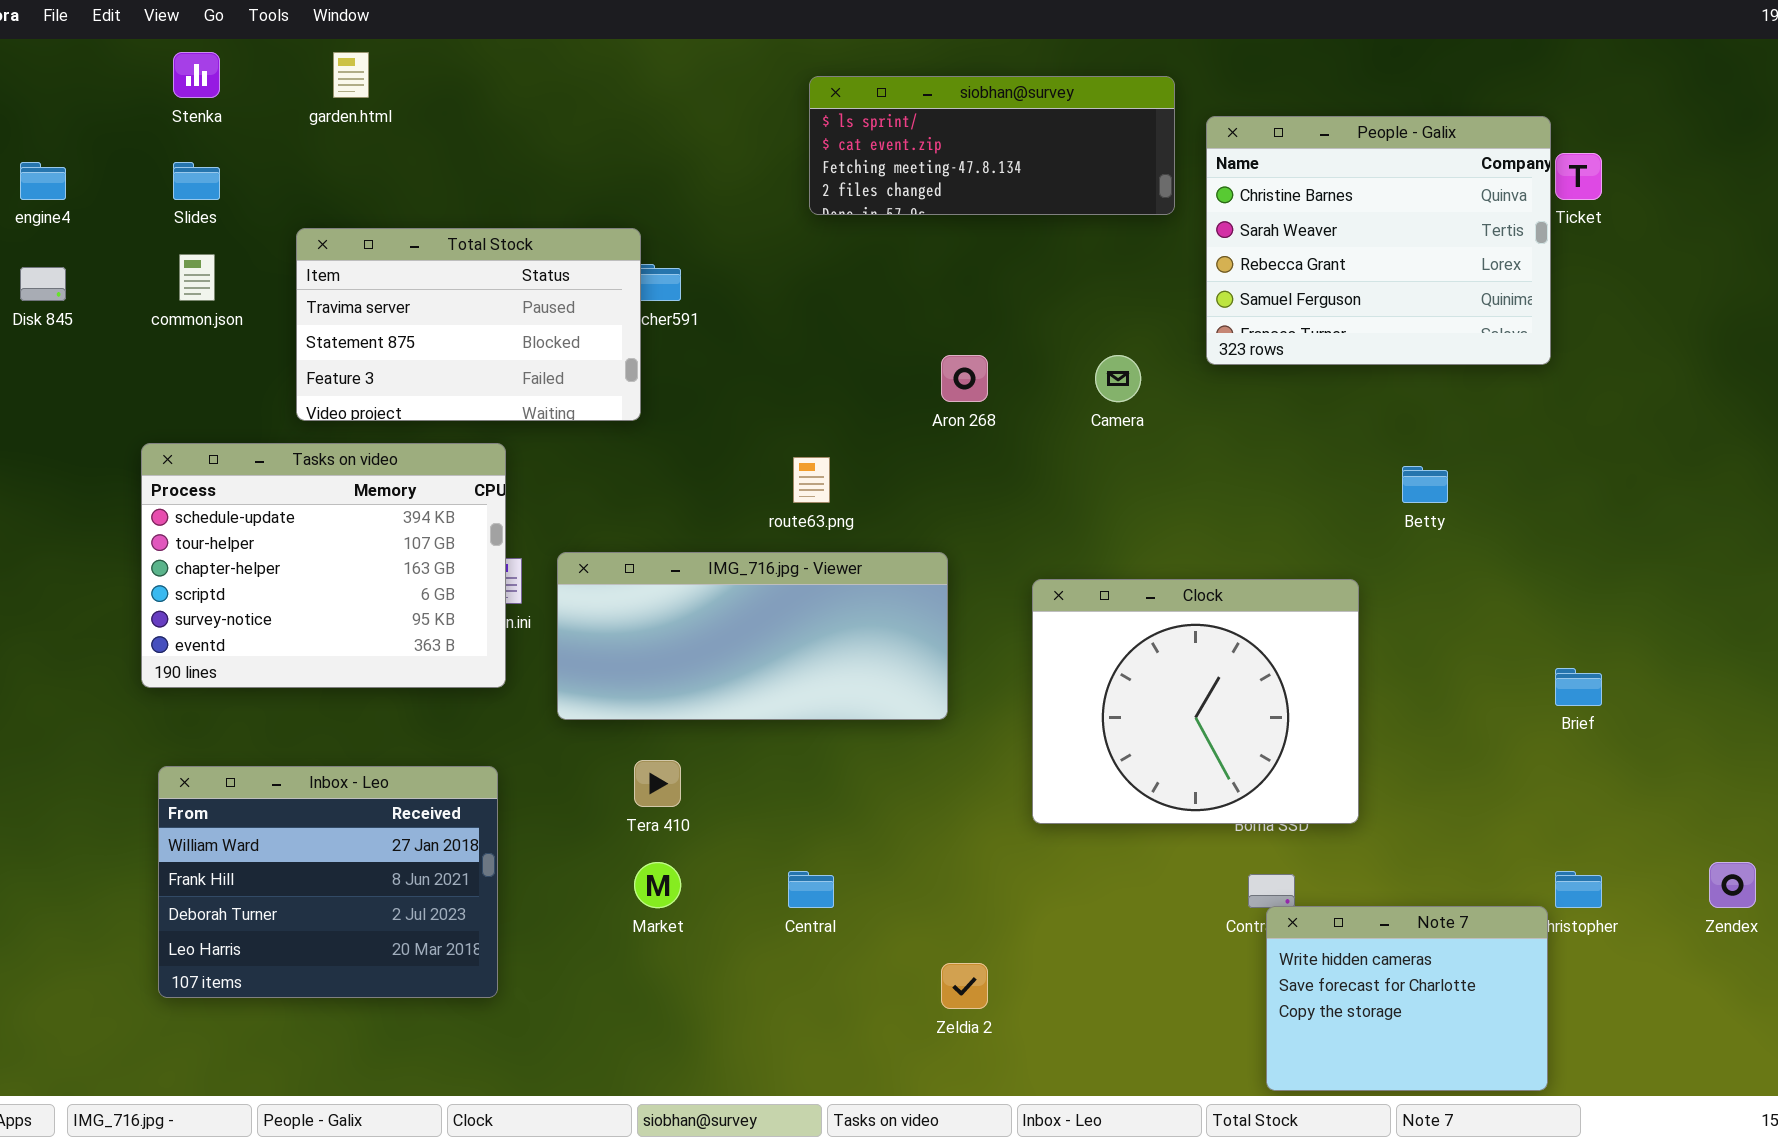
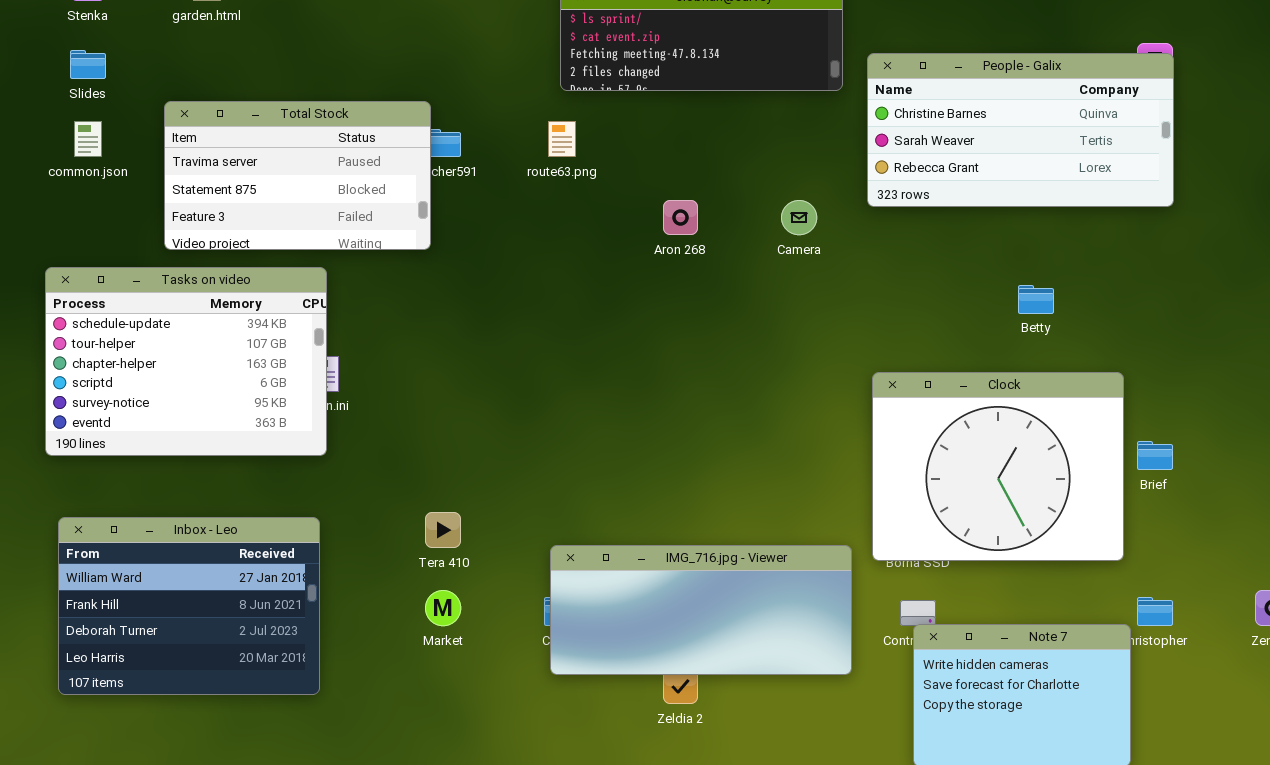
People - Galix: [1206,116,1551,365] -> [867,53,1174,207], resized
route63.png: [793,457,830,503] -> [548,121,576,157], moved
IMG_716.jpg - Viewer: [557,552,948,720] -> [550,545,852,675], moved
Clock: [1032,579,1359,824] -> [872,372,1124,561], moved

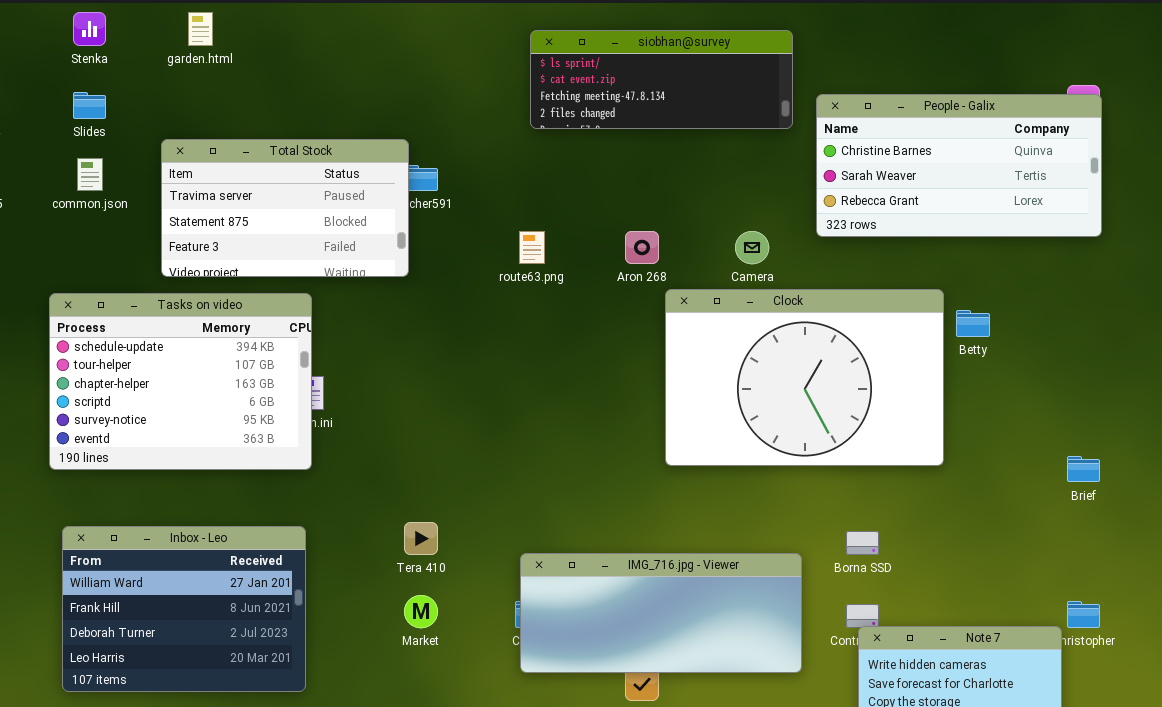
route63.png: [548,121,576,157] -> [519,231,545,264], moved
Clock: [872,372,1124,561] -> [665,289,944,466], moved, resized

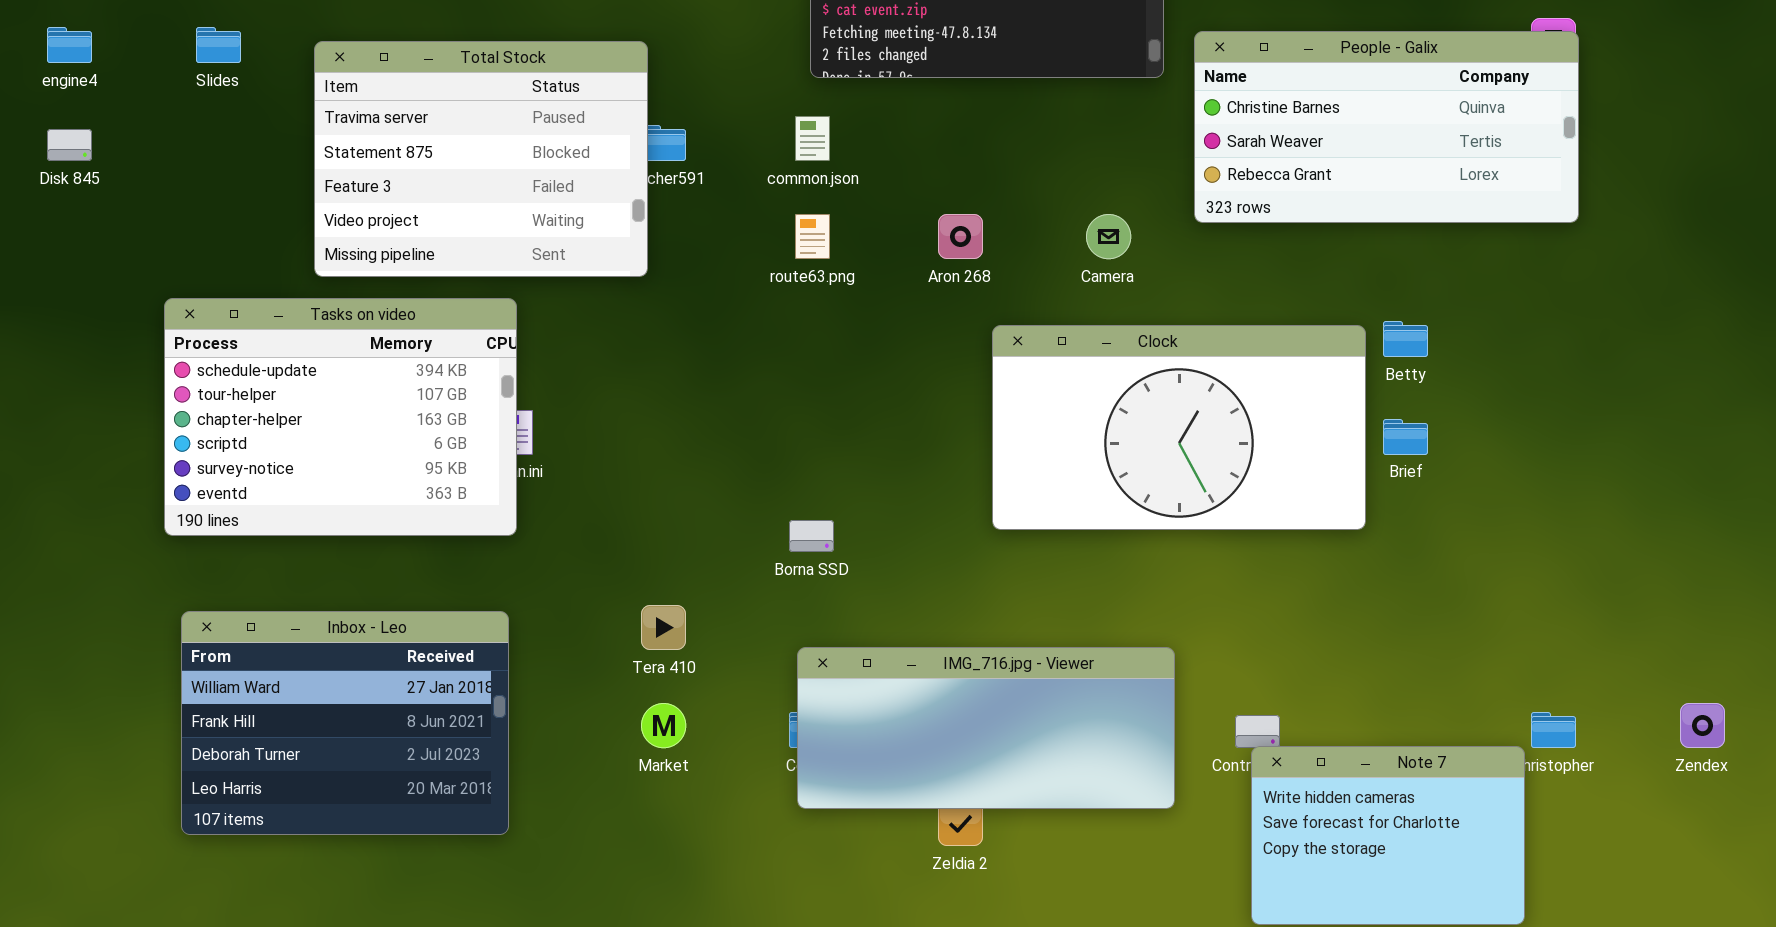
Total Stock: [161,139,409,277] -> [314,41,648,277], resized
common.json: [77,158,103,191] -> [795,116,830,161], moved
Clock: [665,289,944,466] -> [992,325,1366,530], resized
Brief: [1067,456,1100,482] -> [1383,419,1428,455], moved
Borna SSD: [846,531,879,555] -> [789,520,834,552], moved

